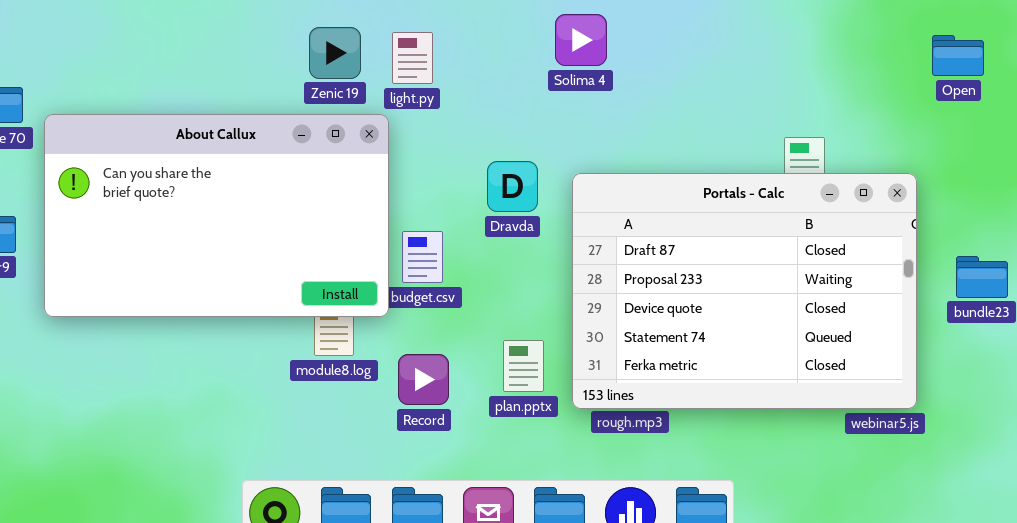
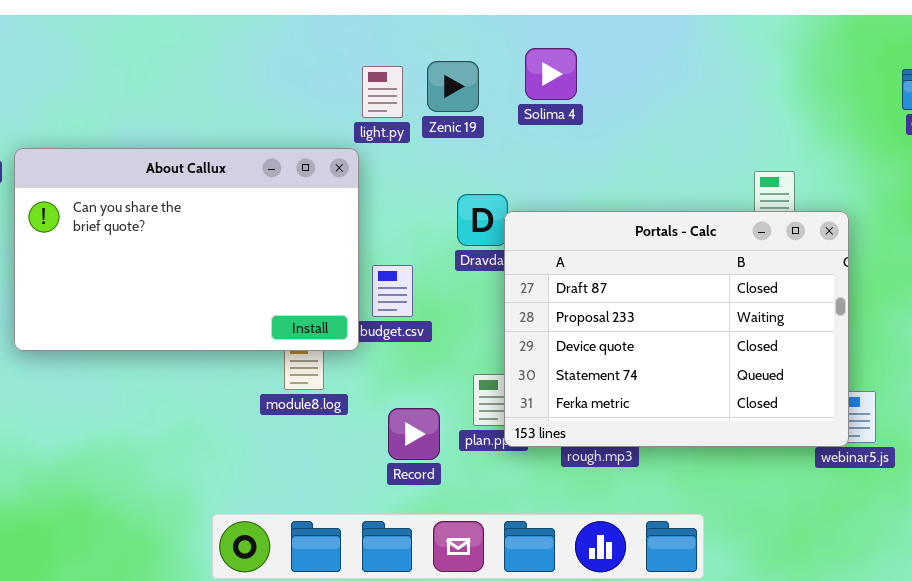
Zenic 19: [309,27,361,79] -> [427,61,479,112], moved
Portals - Calc: [572,173,917,409] -> [504,211,849,447], moved
Record: [398,354,449,405] -> [388,408,440,460], moved

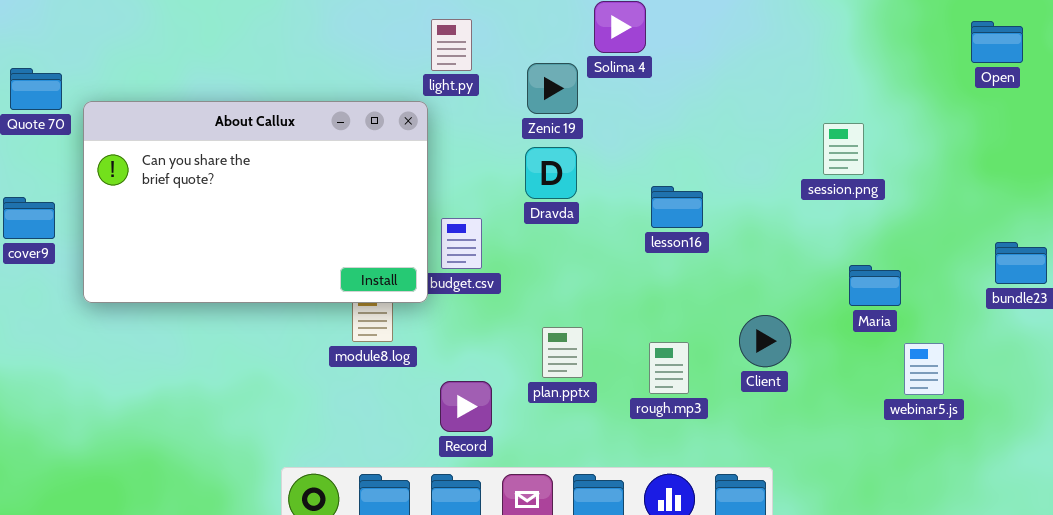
Zenic 19: [427,61,479,112] -> [527,63,578,114], moved
Portals - Calc: [504,211,849,447] -> none, closed
Record: [388,408,440,460] -> [440,381,492,432], moved

